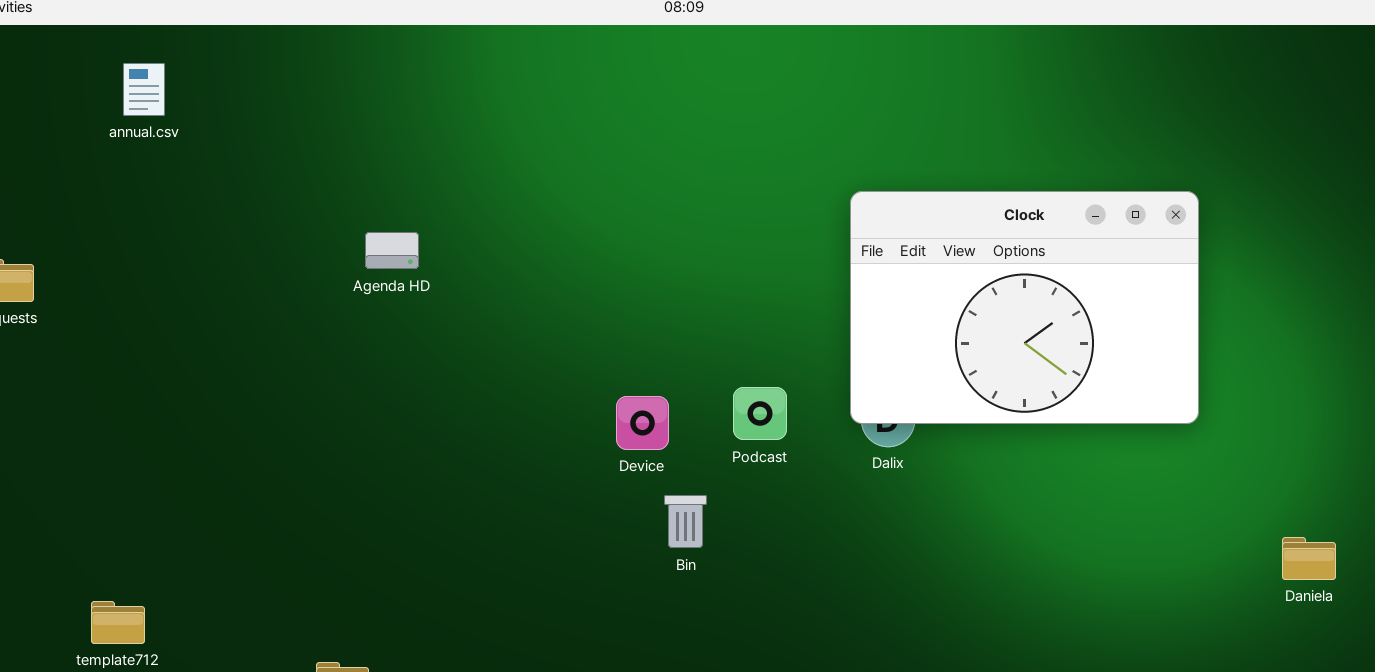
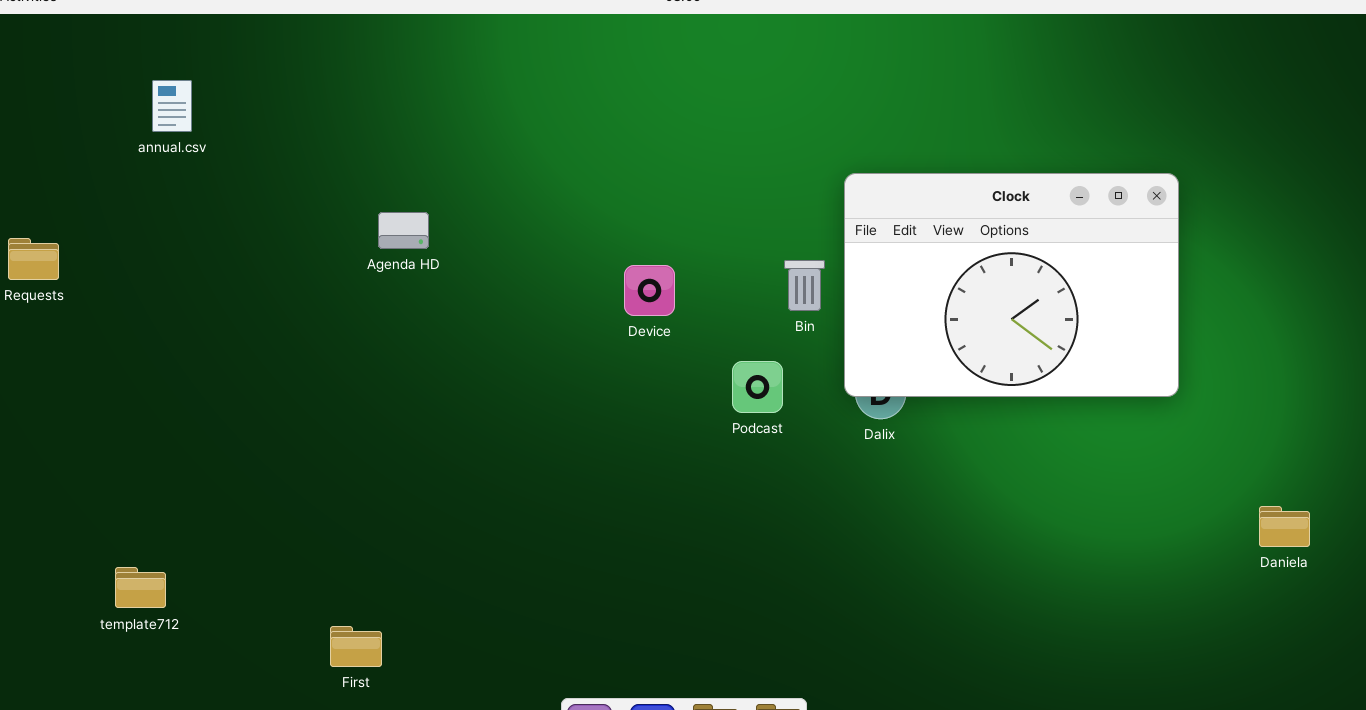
annual.csv: [123,63,165,116] -> [152,80,192,132], moved
Device: [616,396,669,450] -> [624,265,675,316], moved
Bin: [664,495,707,548] -> [784,260,825,311], moved

